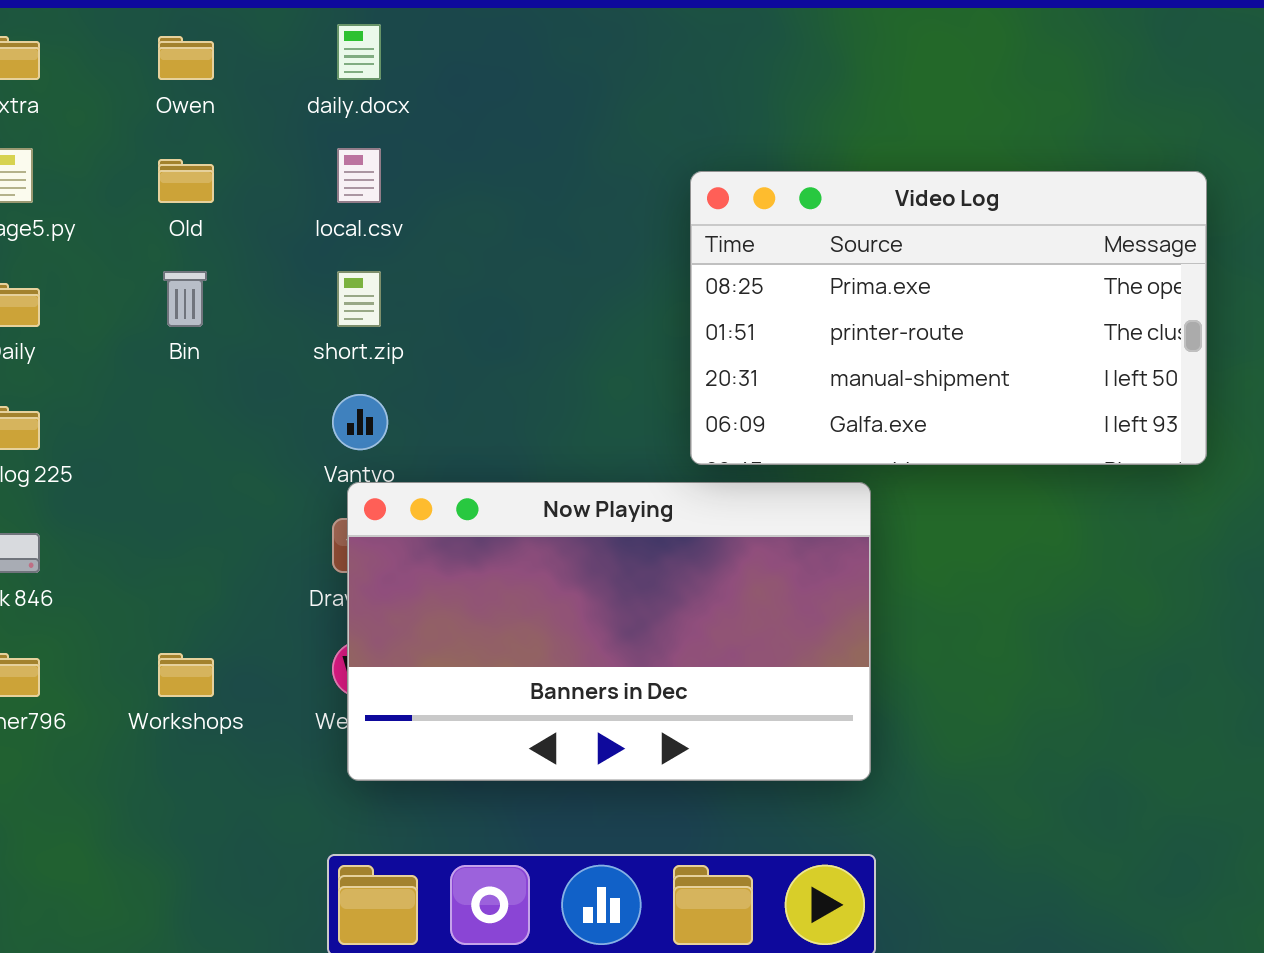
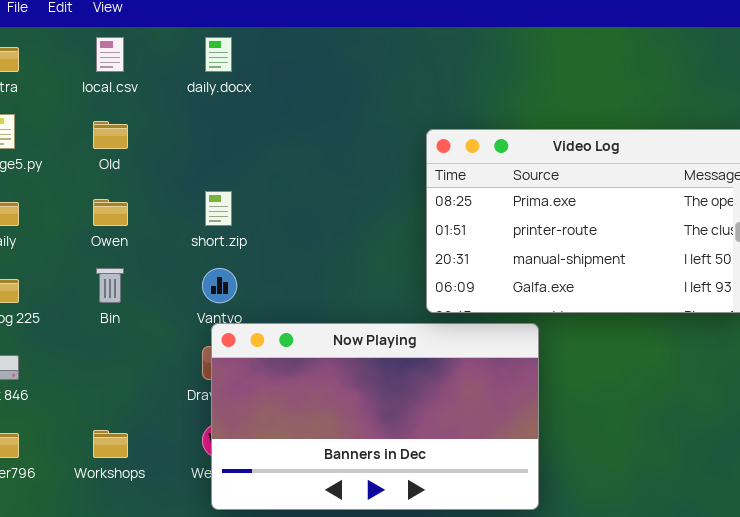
Owen: [158,36,214,80] -> [93,199,128,226], moved
local.csv: [337,148,381,203] -> [96,37,124,72], moved
Bin: [163,271,207,327] -> [96,268,124,303], moved

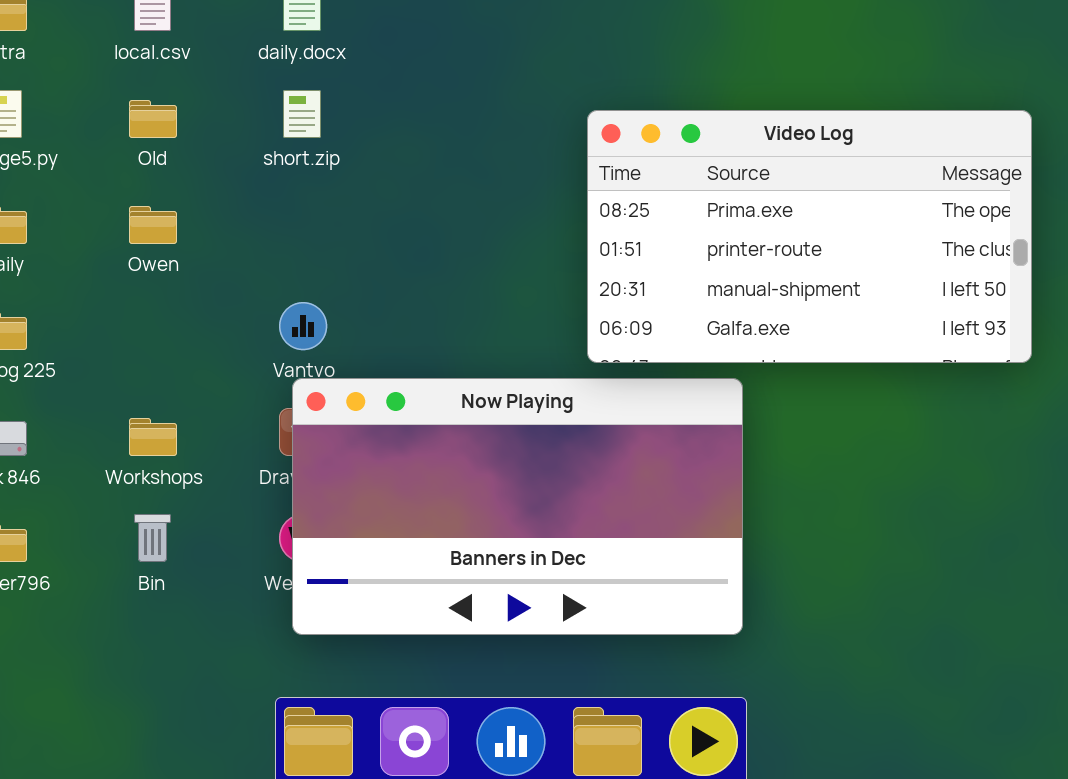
short.zip: [205,191,232,226] -> [283,90,321,138], moved
Bin: [96,268,124,303] -> [134,514,171,562], moved
Workshops: [93,430,128,458] -> [129,418,177,456], moved

